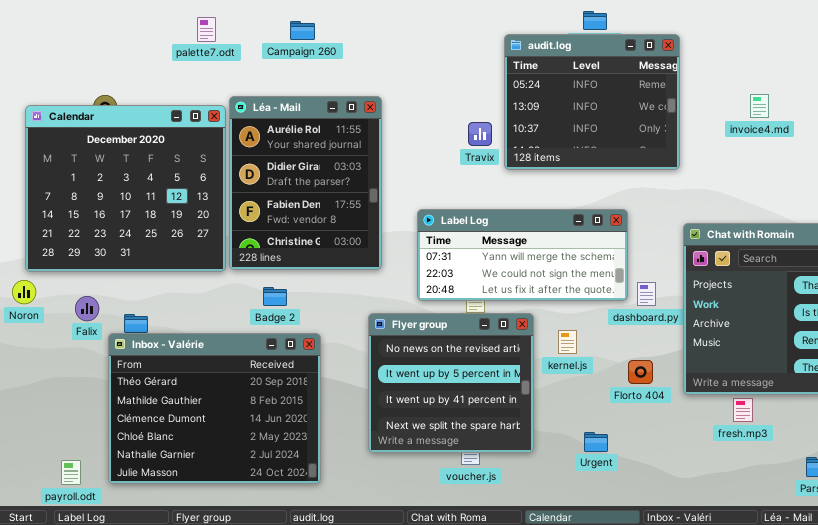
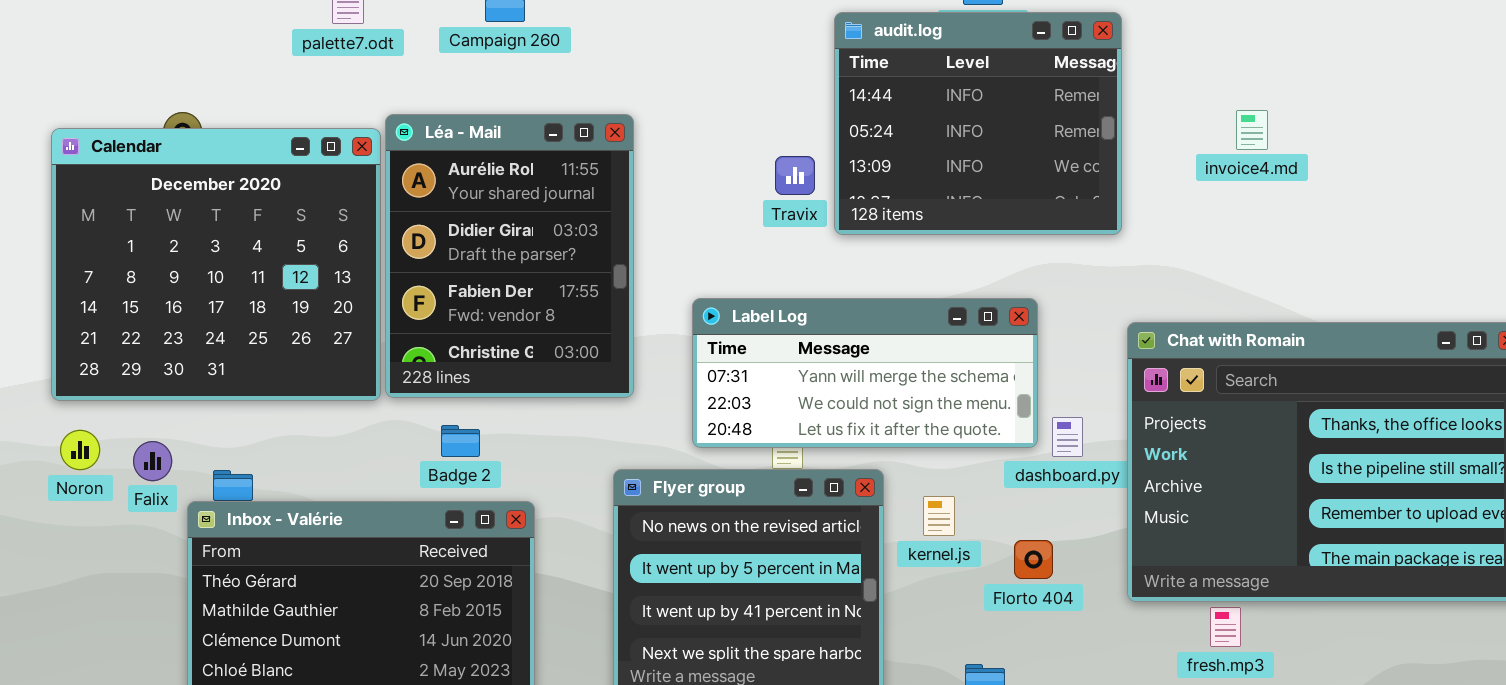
audit.log: [504,34,680,170] -> [834,12,1122,235], scrolled up 1 row
Noron: [12,280,36,304] -> [60,430,100,470], moved
Florto 404: [628,360,653,384] -> [1014,540,1053,579], moved

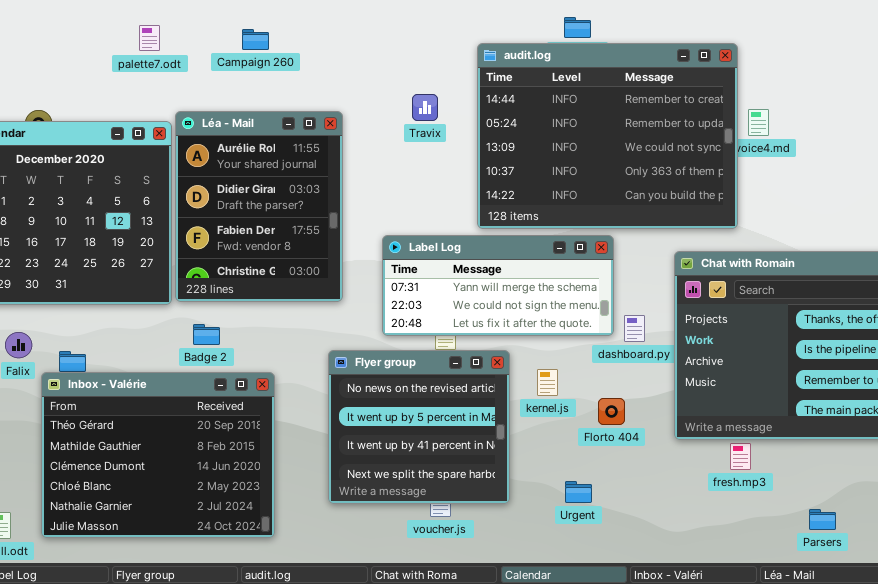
audit.log: [834,12,1122,235] -> [477,43,738,229], resized
Travix: [775,156,815,195] -> [412,94,438,121], moved
Badge 2: [441,425,480,457] -> [193,324,220,345], moved

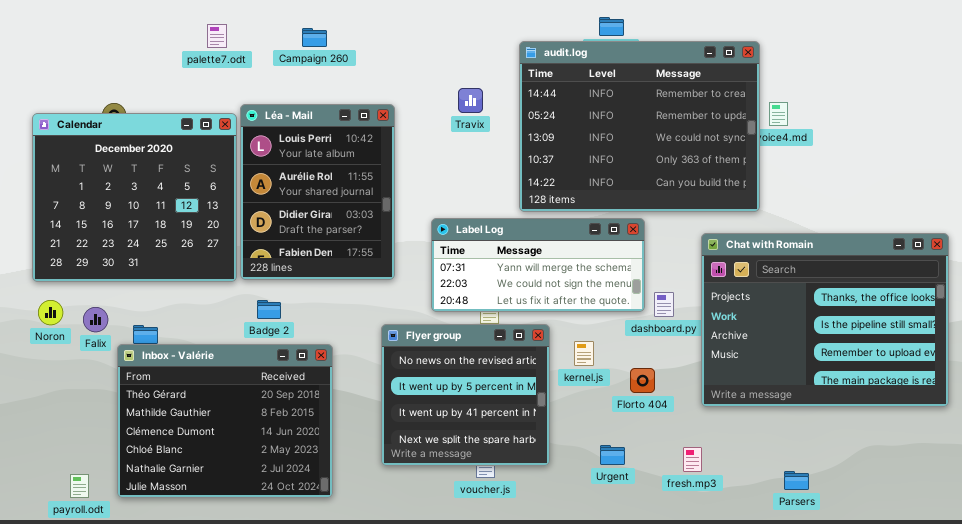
Léa - Mail: [175,111,343,302] -> [240,104,395,280], scrolled up 1 row
fresh.mp3: [730,443,751,470] -> [683,447,702,472], moved
Parsers: [809,509,836,530] -> [784,471,809,490], moved

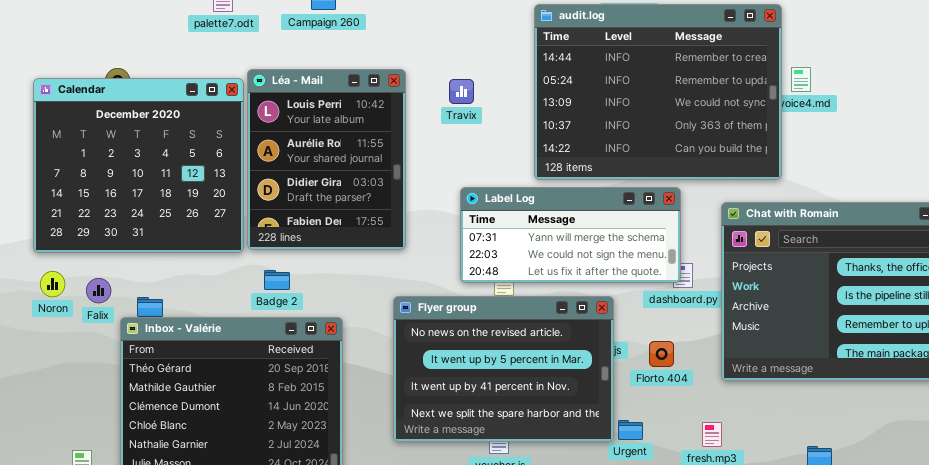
Travix: [458,88,483,113] -> [449,79,474,104], moved
Label Log: [431,218,645,312] -> [460,187,681,283], moved
Flyer group: [381,324,550,466] -> [393,296,614,442], resized

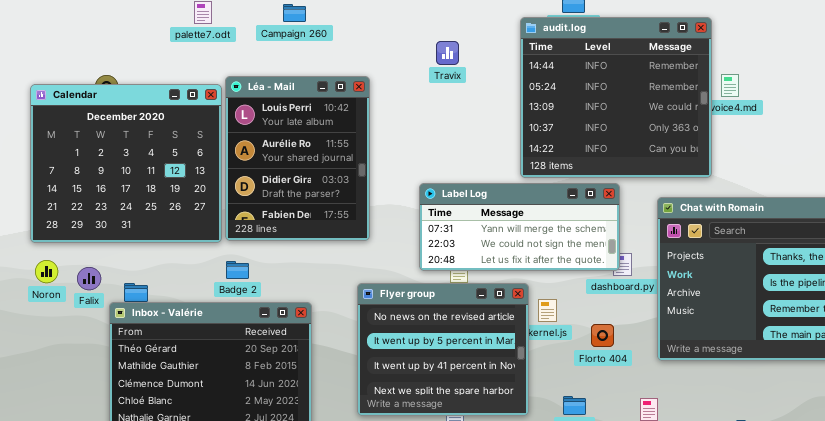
audit.log: [534,4,782,180] -> [520,17,712,178], resized
Travix: [449,79,474,104] -> [436,41,459,65], moved
Badge 2: [264,270,290,290] -> [226,261,249,279], moved
Flyer group: [393,296,614,442] -> [357,283,529,416], resized

